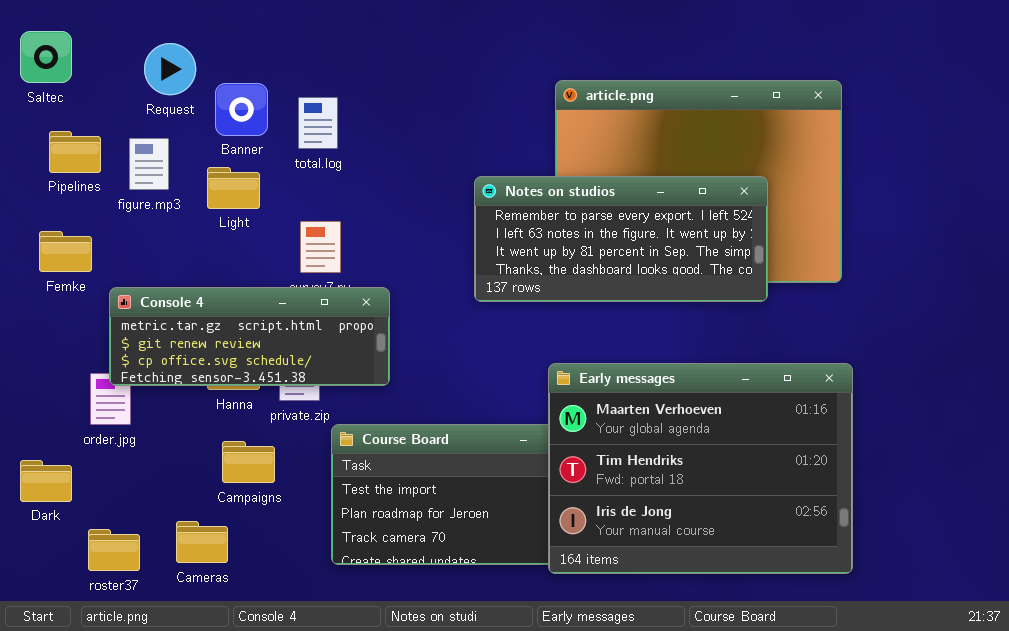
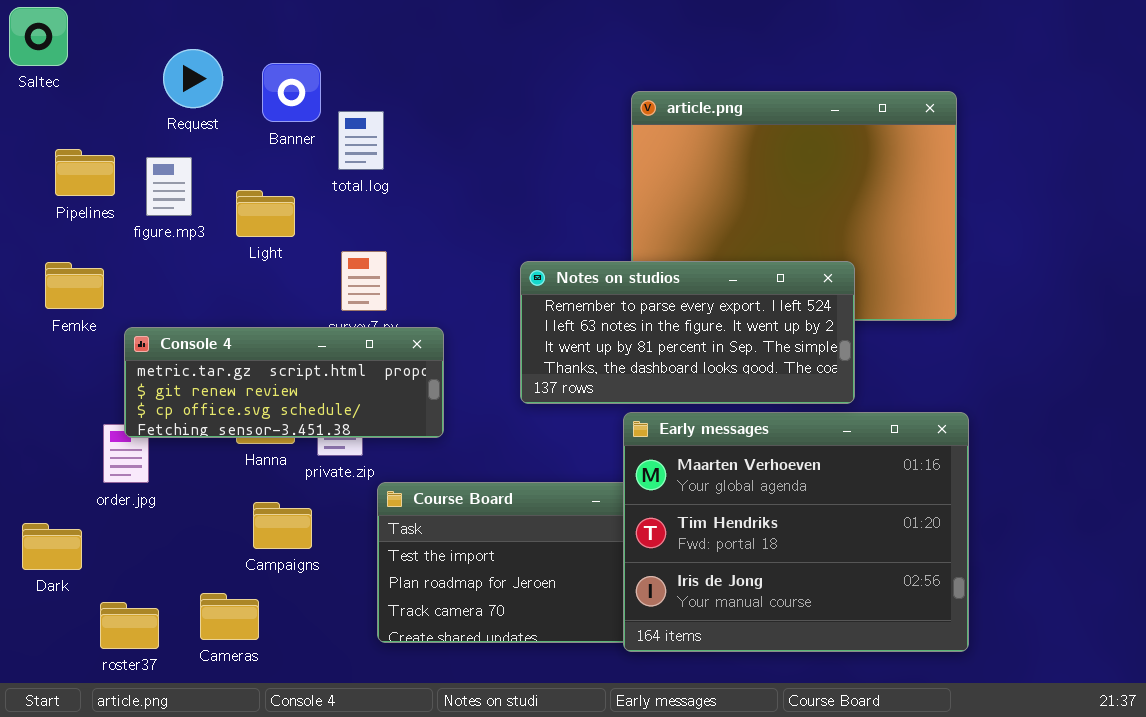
Saltec: [20,31,72,83] -> [9,7,68,66], moved
Banner: [215,83,268,136] -> [262,63,321,122], moved
Notes on studios: [474,176,768,302] -> [520,261,855,404], moved

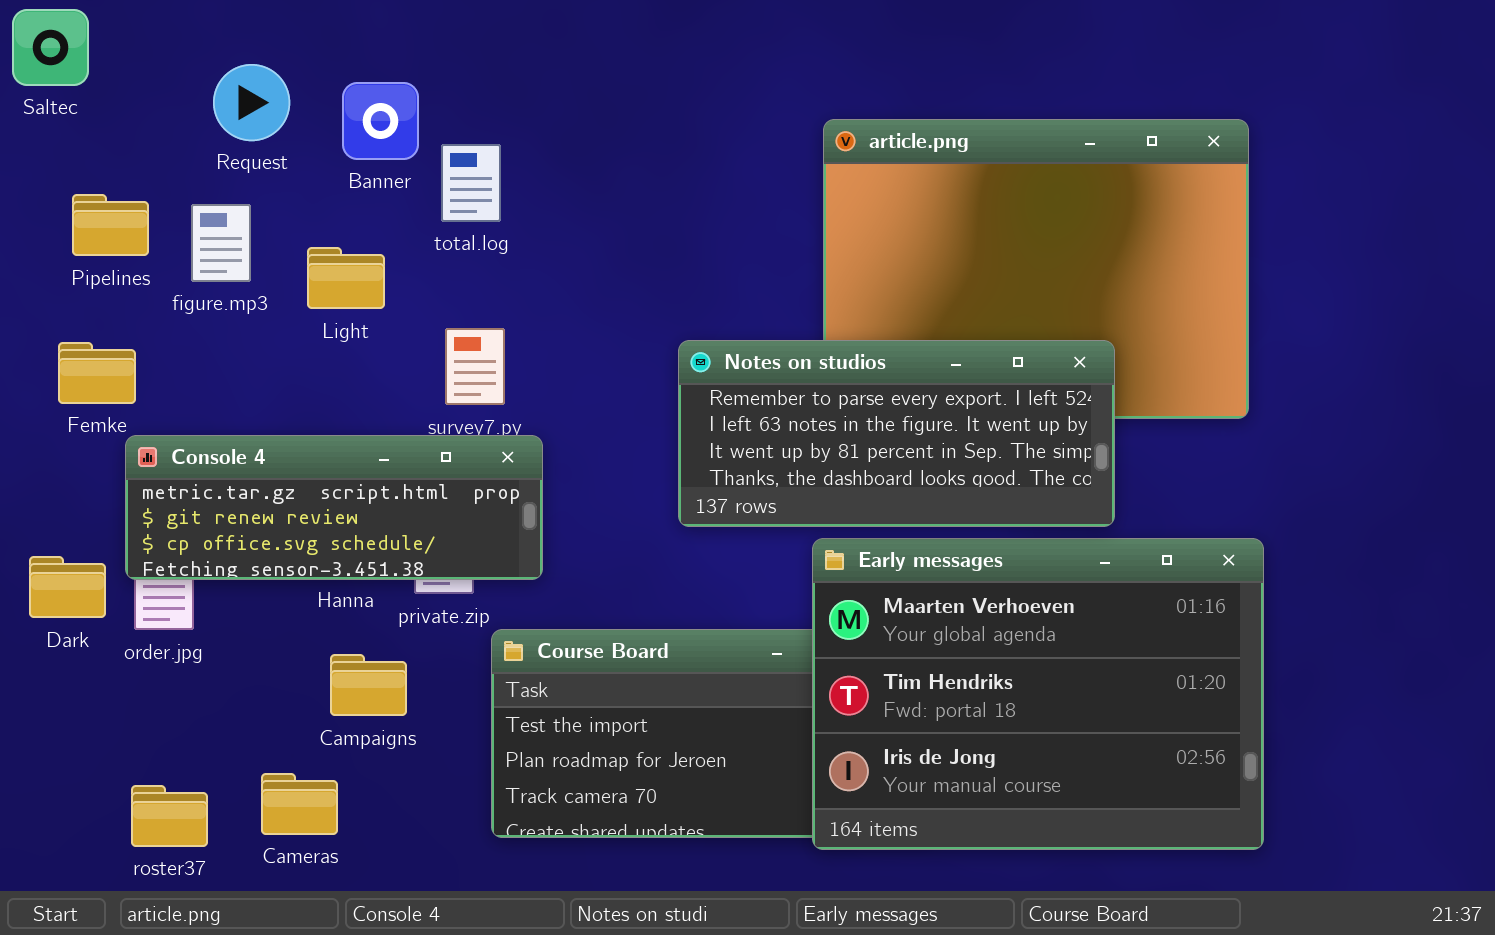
Console 4: [124,327,444,438] -> [125,435,543,580], moved
Dark: [22,523,82,570] -> [29,556,106,618], moved

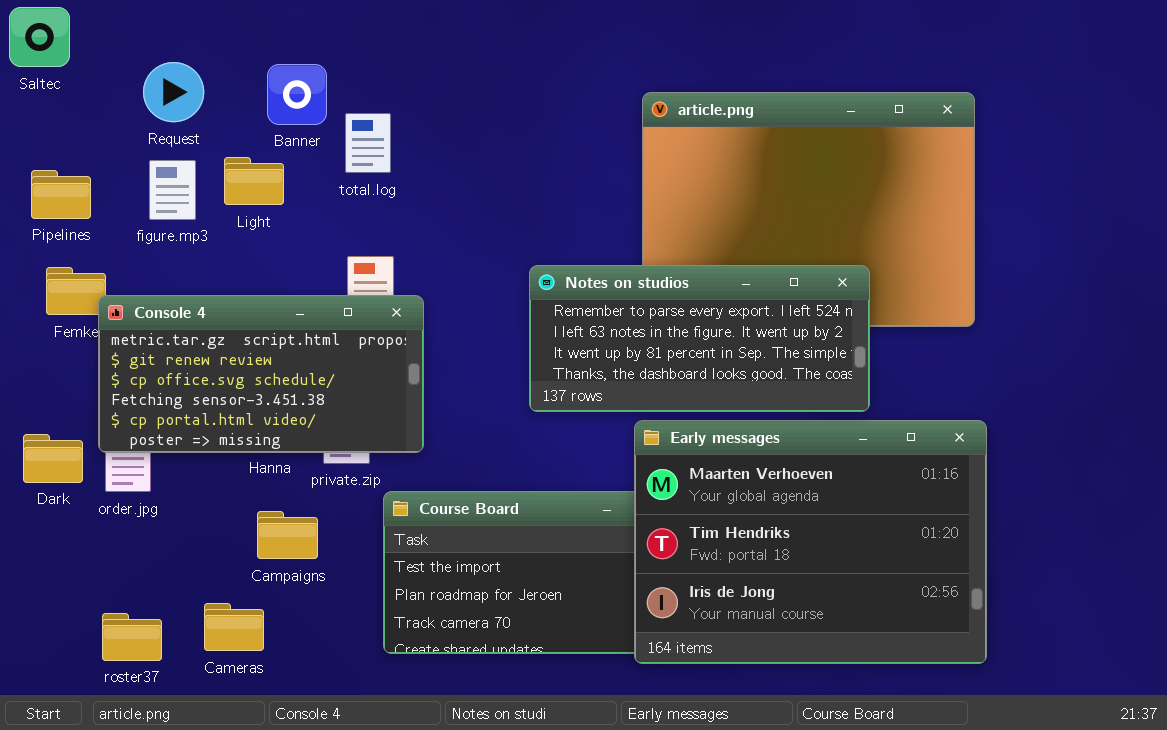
Request: [213,64,290,141] -> [143,62,204,122], moved
Pipelines: [72,194,149,256] -> [31,170,91,219], moved
Light: [307,247,385,309] -> [224,157,284,205], moved
Console 4: [125,435,543,580] -> [98,295,424,453], resized

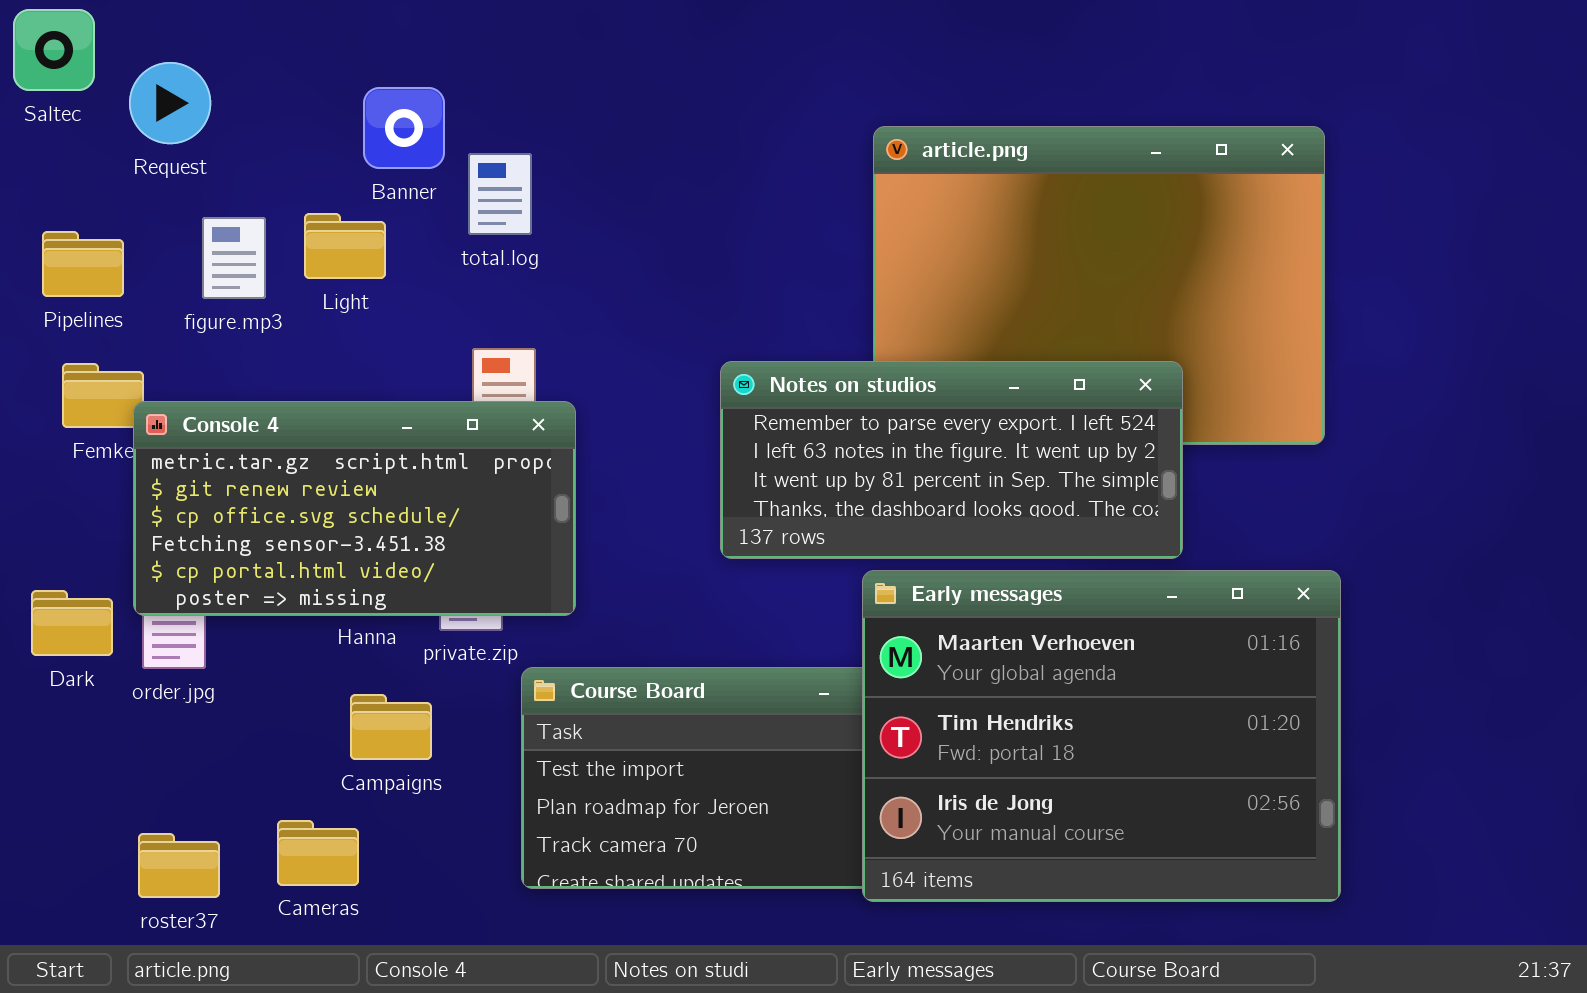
Request: [143,62,204,122] -> [129,62,211,144], moved

